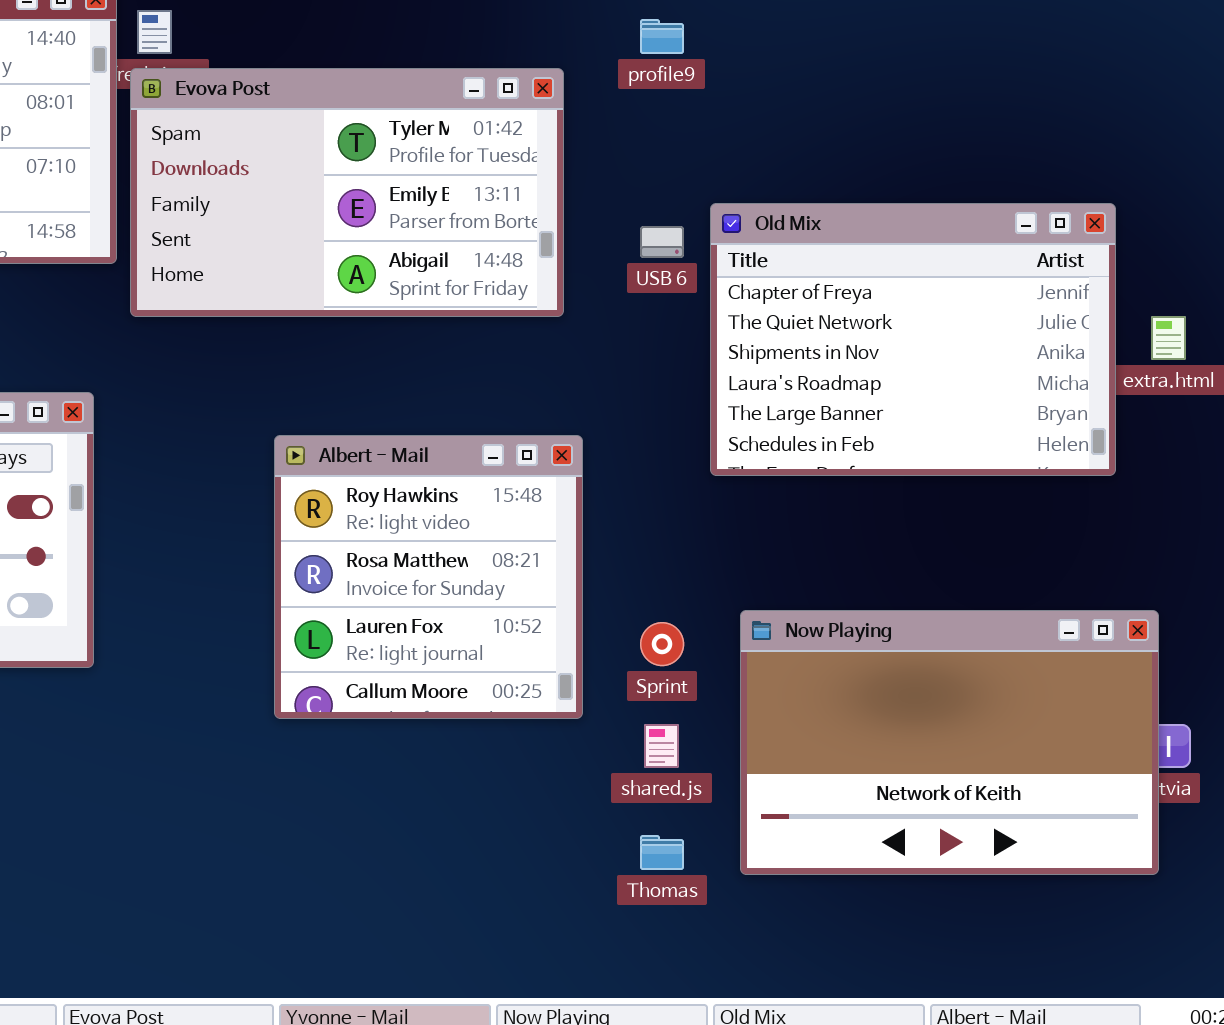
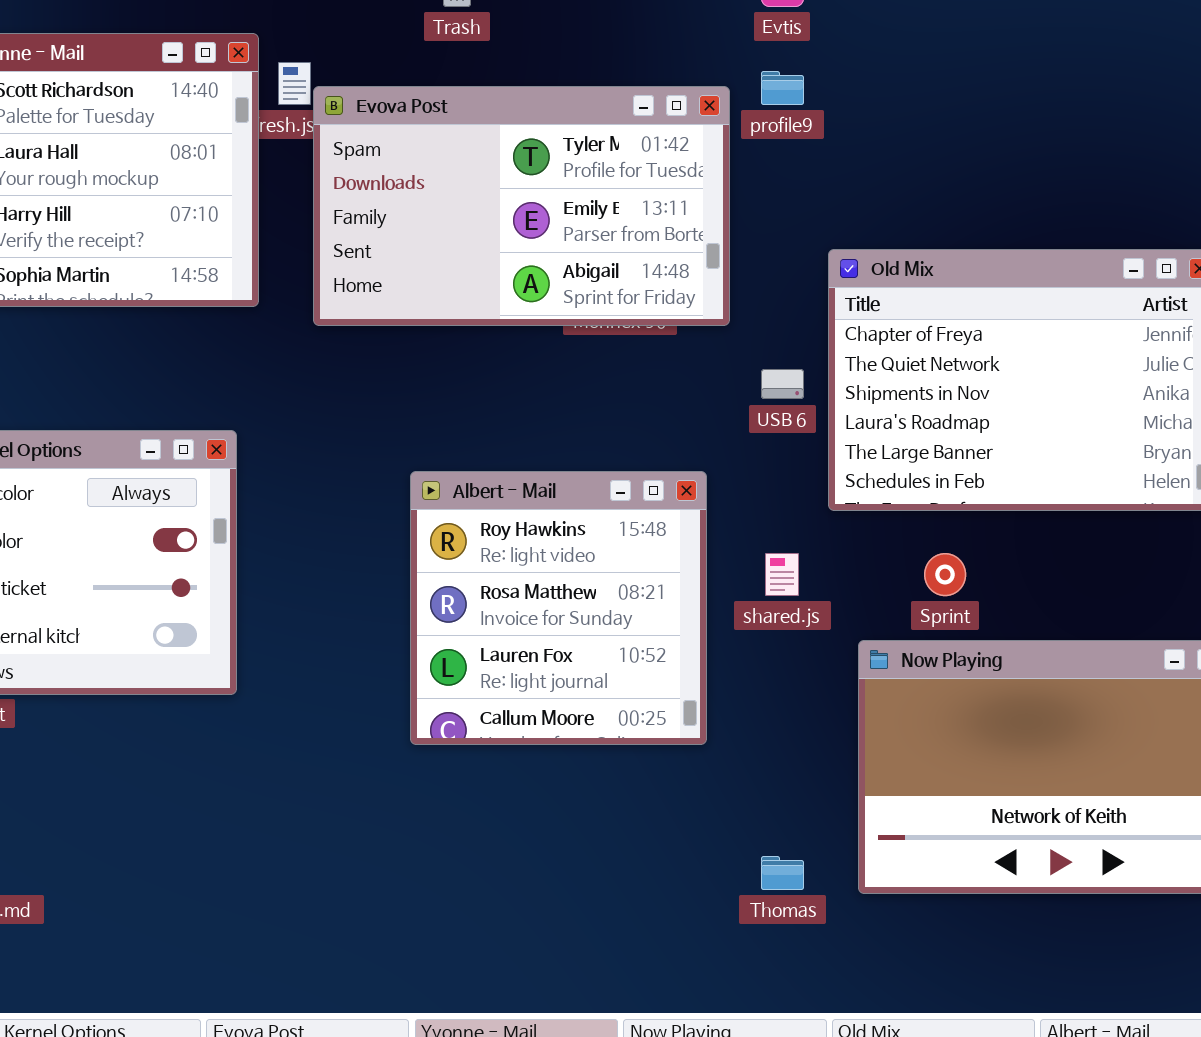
Evova Post: [130,68,564,317] -> [313,86,730,326], moved
USB 6: [640,226,684,258] -> [761,369,804,399], moved
Sprint: [640,622,684,666] -> [924,553,966,596], moved
shared.js: [644,724,679,768] -> [765,553,799,596], moved

